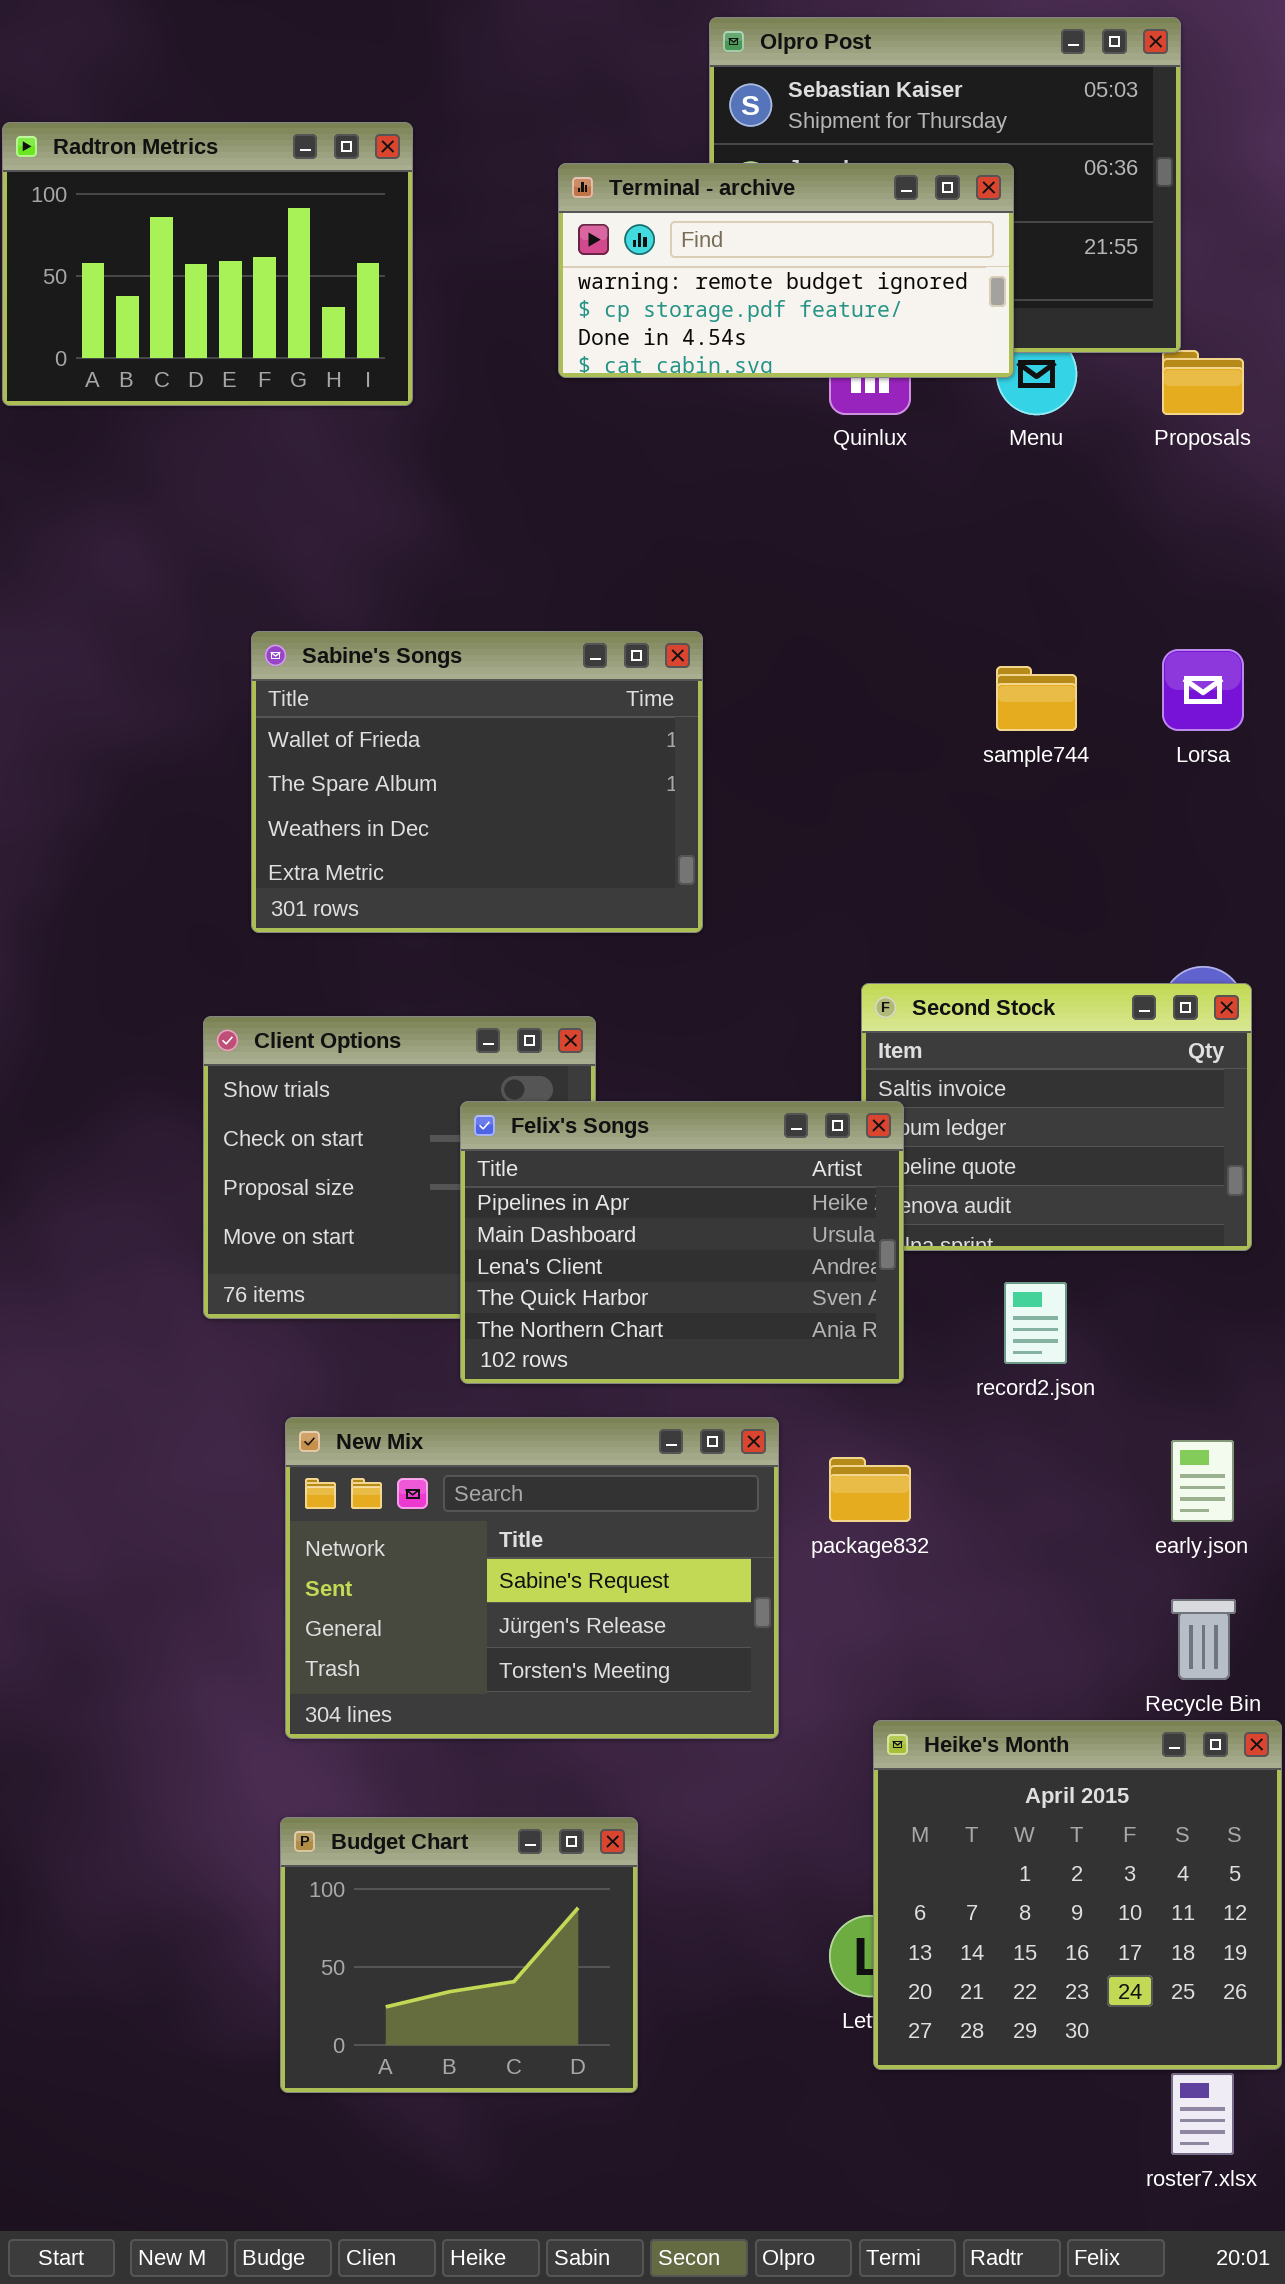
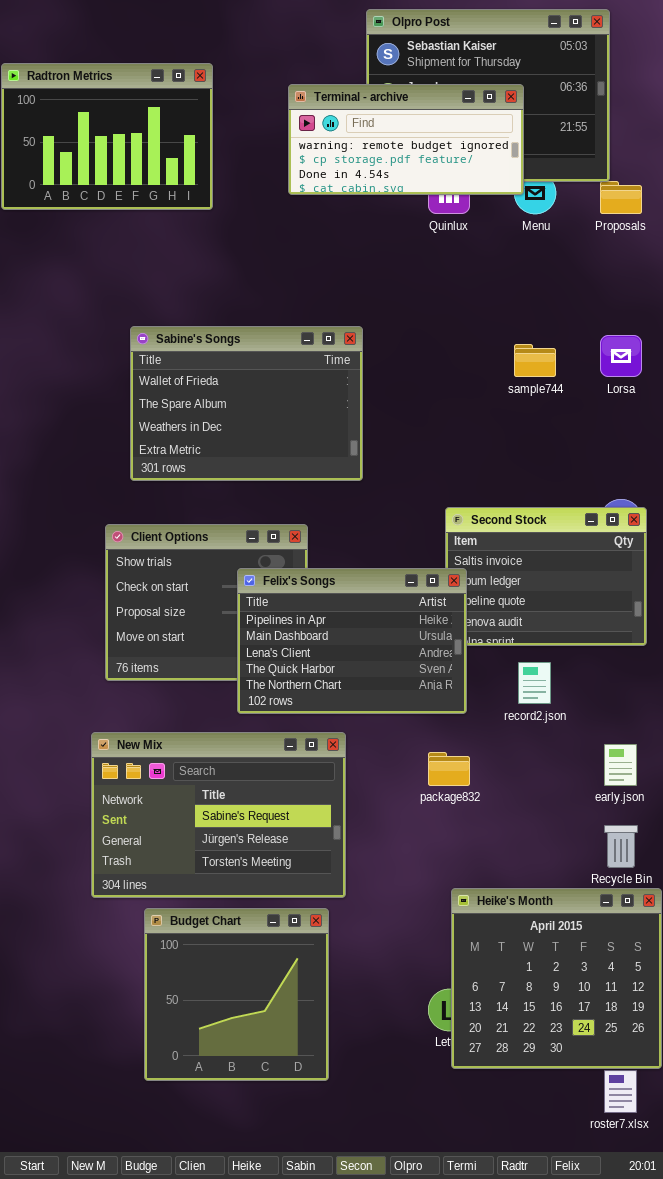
New Mix: [285,1417,779,1739] -> [91,732,346,898], moved
Budget Chart: [280,1817,638,2093] -> [144,908,329,1081], resized

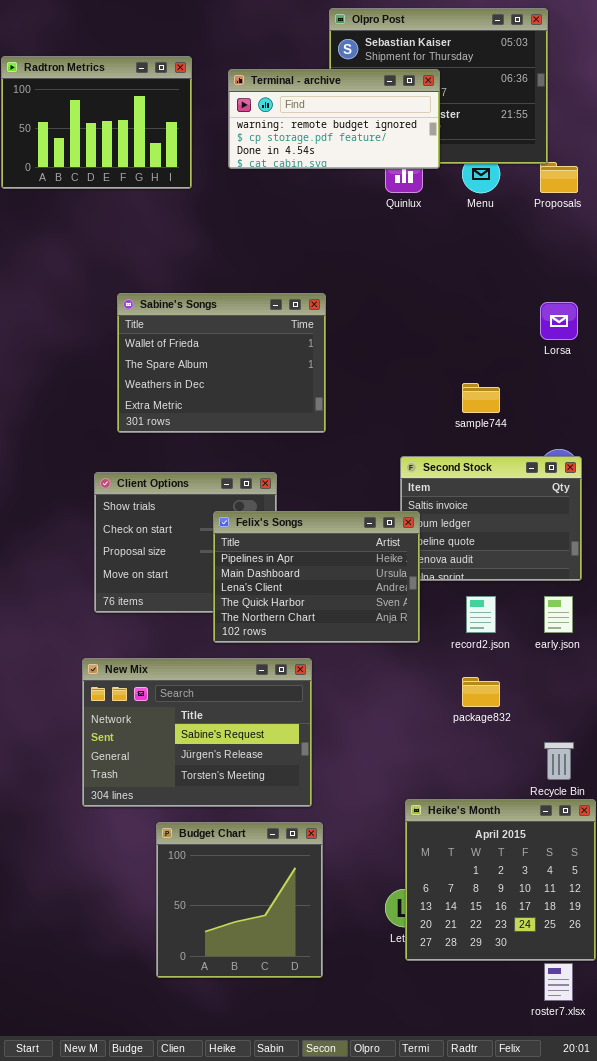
Terminal - archive: [288,84,524,195] -> [228,69,440,169], moved
sample744: [514,344,556,377] -> [462,383,500,413], moved
early.json: [604,744,637,786] -> [544,596,573,633], moved
package832: [428,752,470,786] -> [462,677,500,707], moved
Budget Chart: [144,908,329,1081] -> [156,822,323,978], moved

